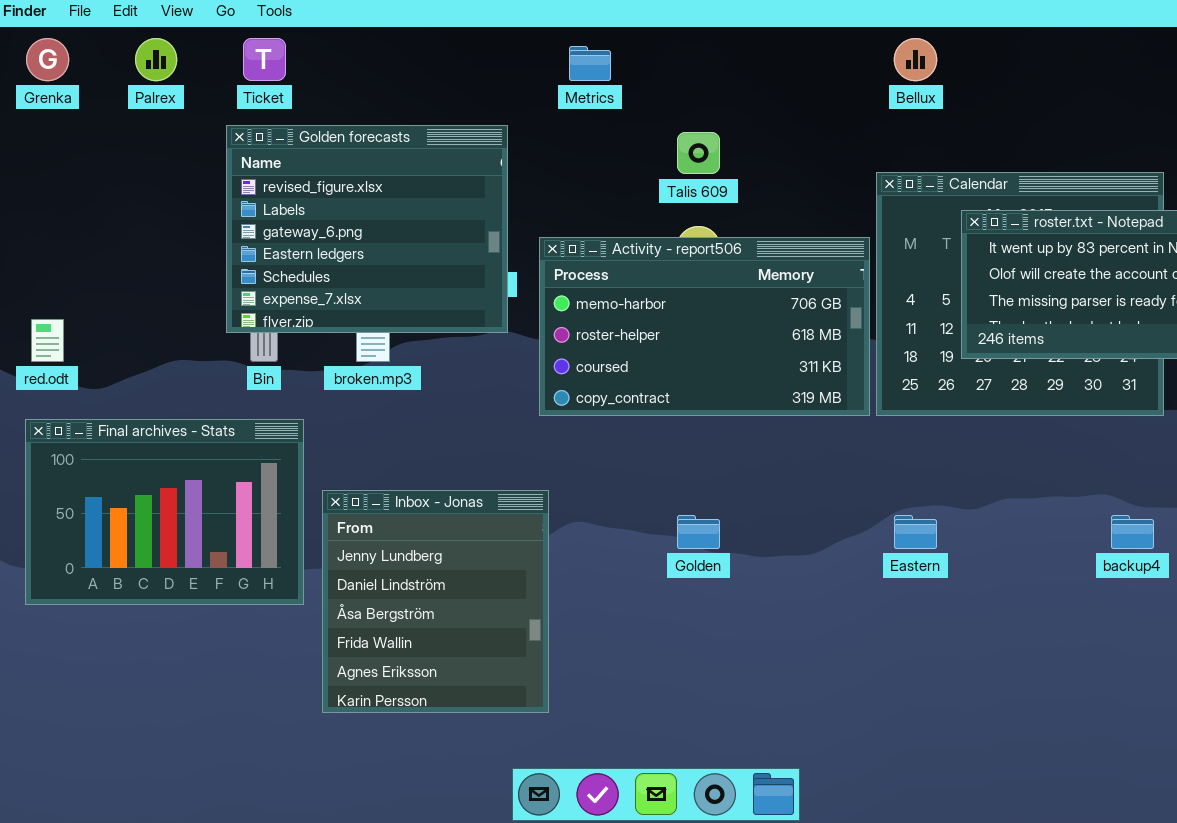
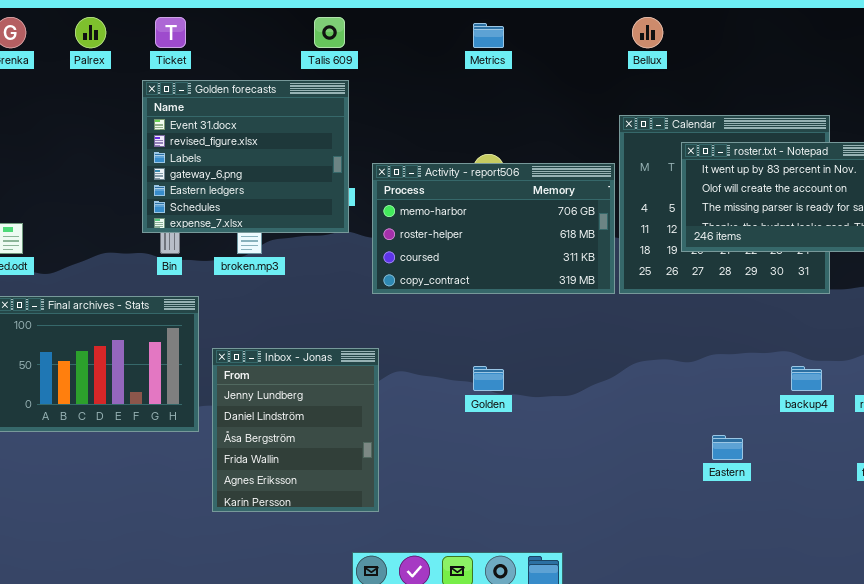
Metrics: [569,46,611,81] -> [473,23,504,48], moved
Golden forecasts: [226,125,508,333] -> [142,80,349,233], scrolled up 1 row
Talis 609: [677,132,720,174] -> [314,17,345,48], moved
Eastern: [894,515,937,549] -> [712,435,743,460], moved

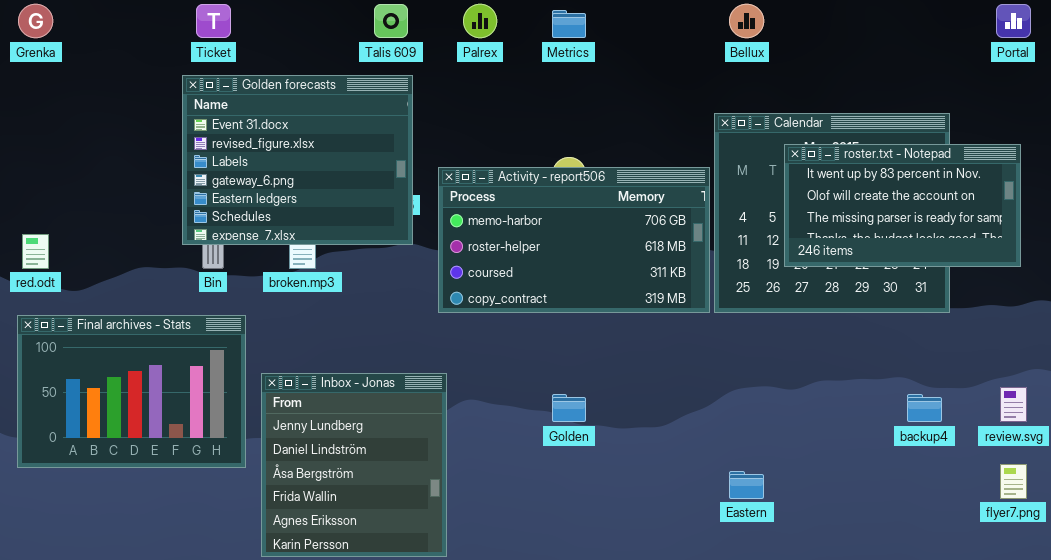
Palrex: [75,17,106,48] -> [463,4,497,38], moved
Eastern: [712,435,743,460] -> [729,471,764,499], moved

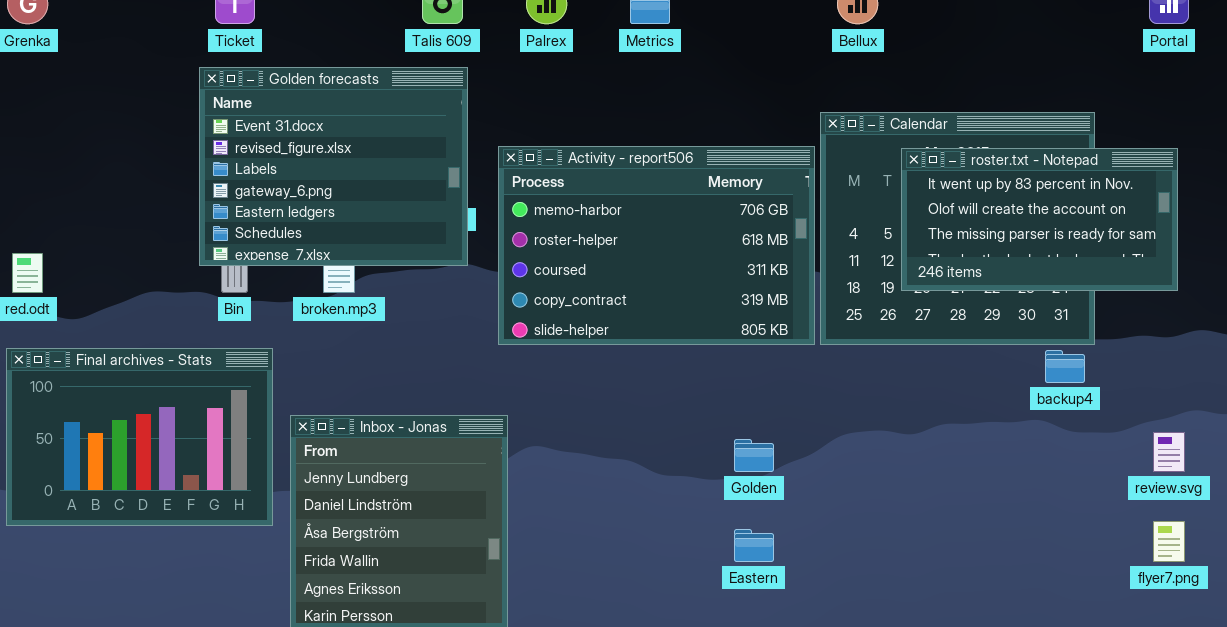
Activity - report506: [438,167,710,313] -> [498,146,815,345], resized
Golden: [552,394,586,422] -> [734,439,774,472], moved
backup4: [907,394,942,422] -> [1045,350,1085,383], moved
Eastern: [729,471,764,499] -> [734,529,774,562], moved

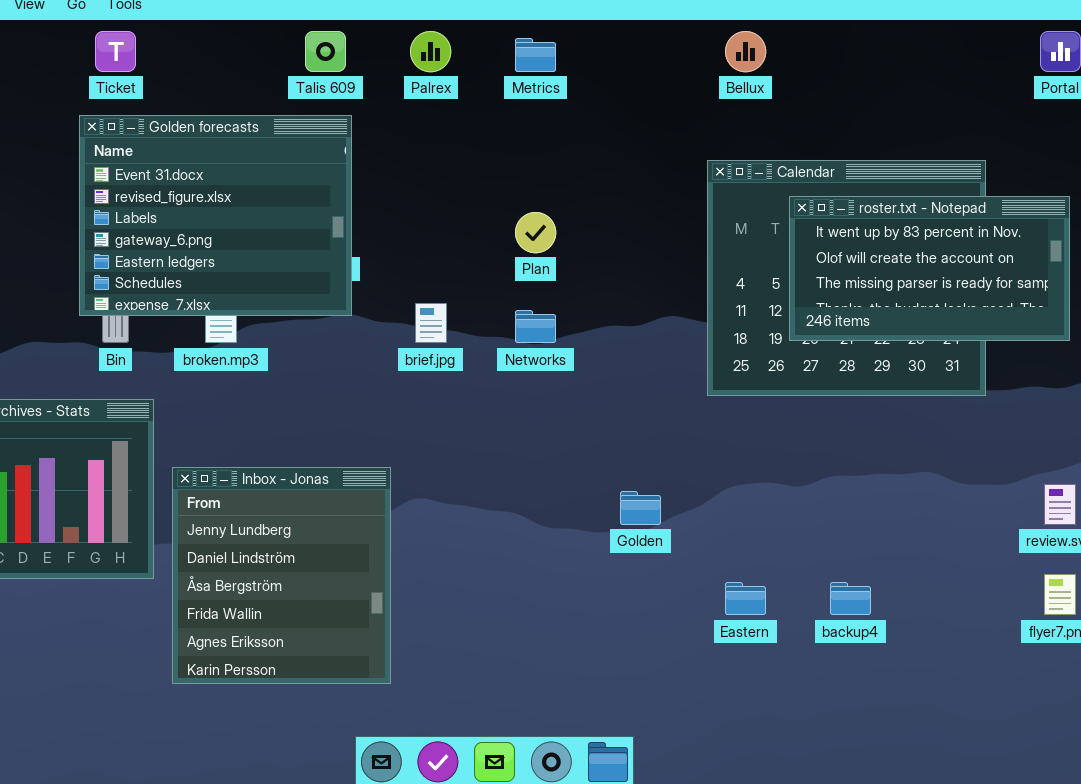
Activity - report506: [498,146,815,345] -> none, closed
backup4: [1045,350,1085,383] -> [830,582,871,615], moved
Eastern: [734,529,774,562] -> [725,582,766,615], moved

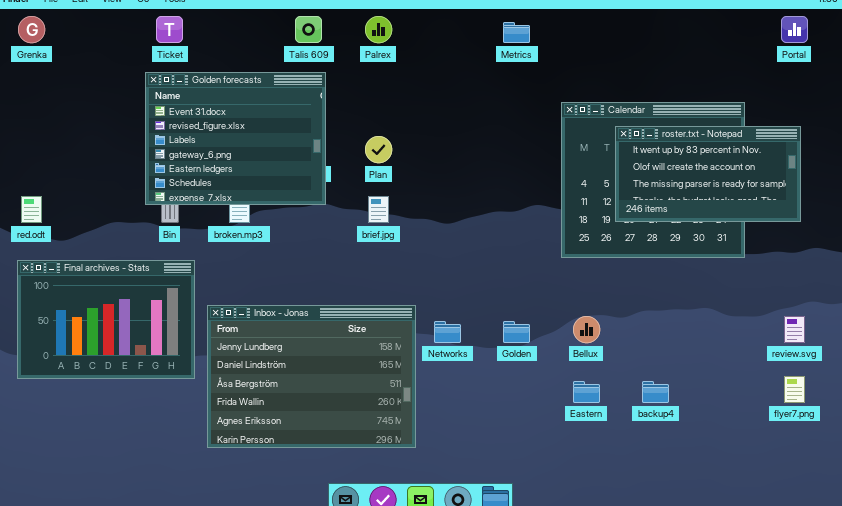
Bellux: [725,31,766,72] -> [573,316,600,343], moved
Metrics: [515,38,556,72] -> [503,22,530,43], moved
Plan: [515,212,556,253] -> [365,136,392,163], moved
Networks: [515,310,556,343] -> [434,321,461,343], moved
Inbox - Jonas: [172,467,391,684] -> [207,305,416,448], resized

